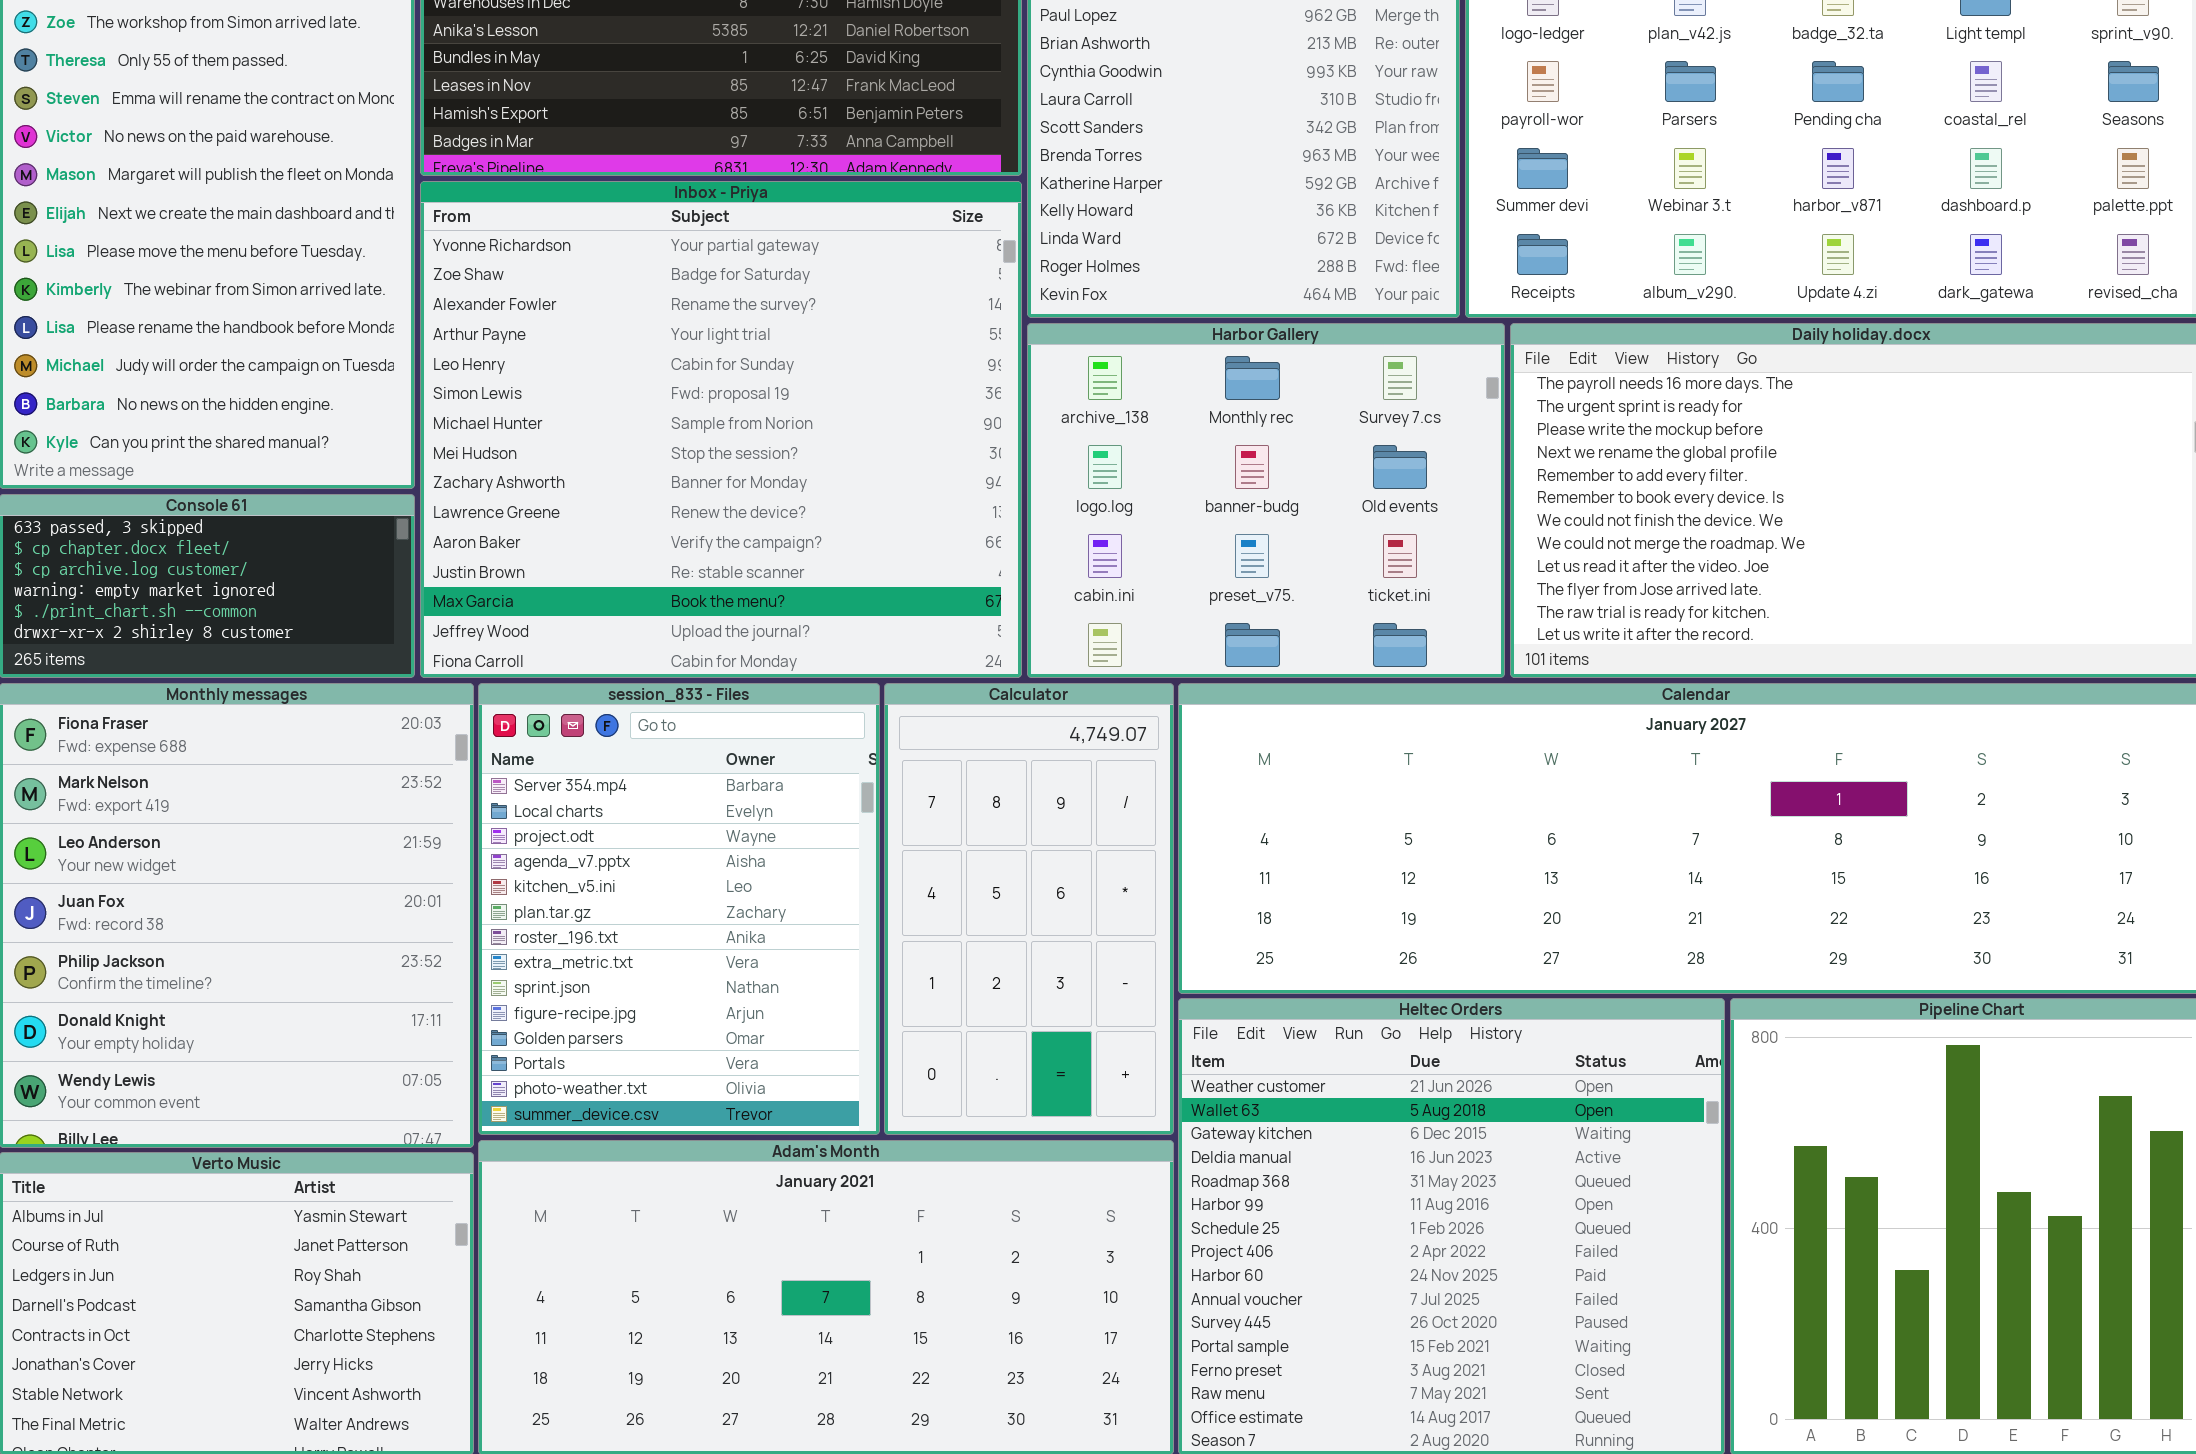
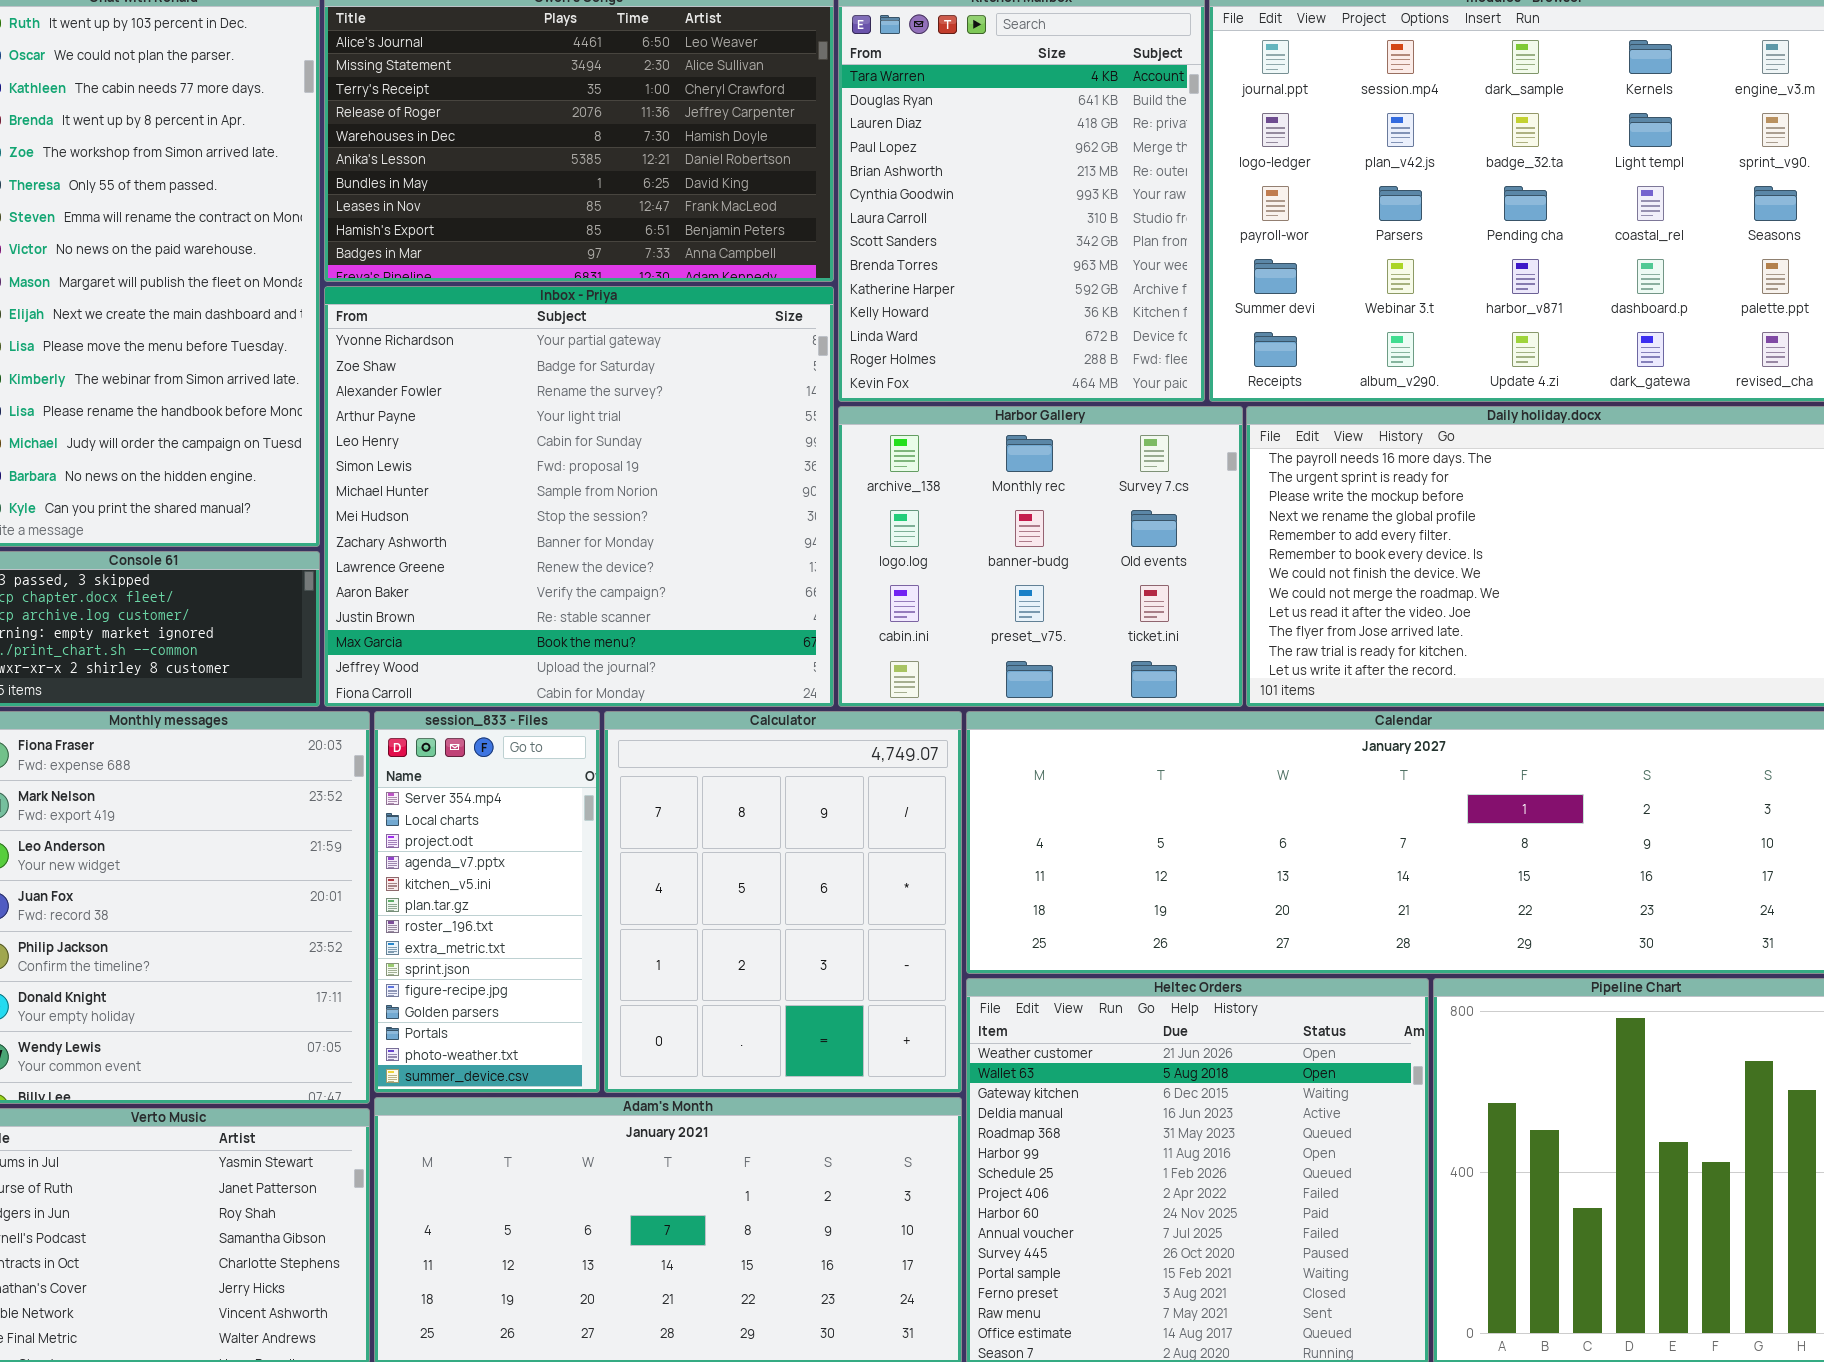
session_833 - Files: [478,683,880,1135] -> [374,711,600,1093], resized
Calculator: [884,683,1174,1135] -> [604,711,962,1093], resized

